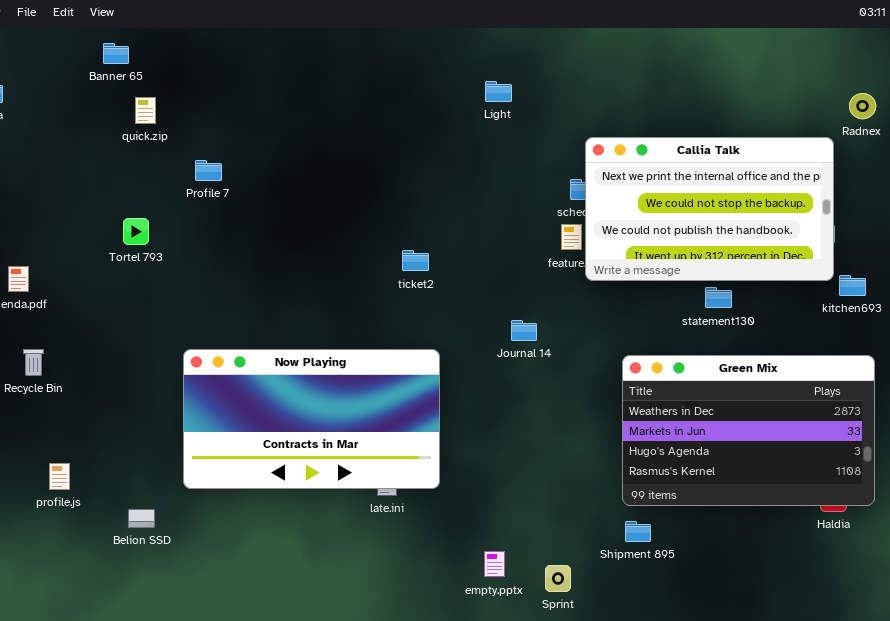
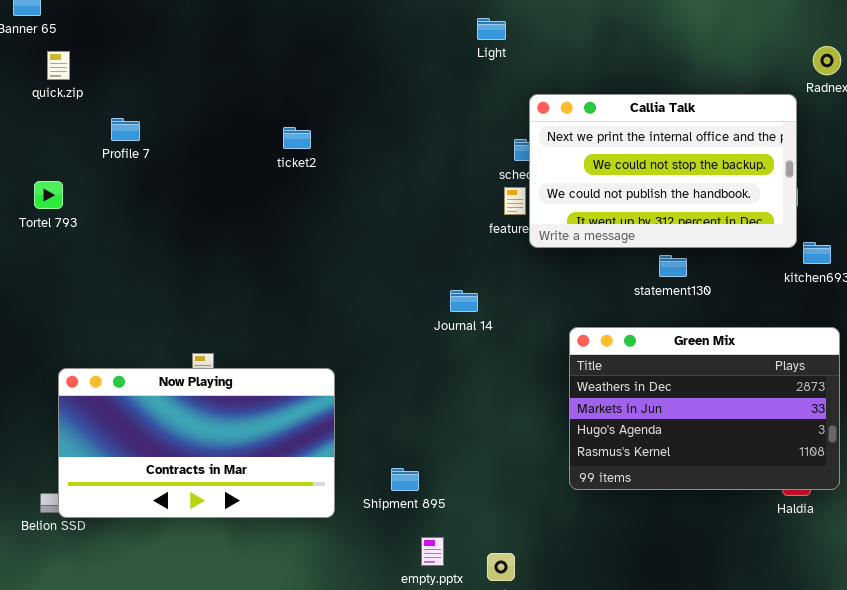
Light: [485,81,512,102] -> [477,18,506,40], moved
ticket2: [402,250,429,271] -> [283,127,311,149], moved
Now Playing: [183,349,440,489] -> [58,368,335,518], moved
Shipment 895: [625,521,651,542] -> [391,468,419,491], moved

